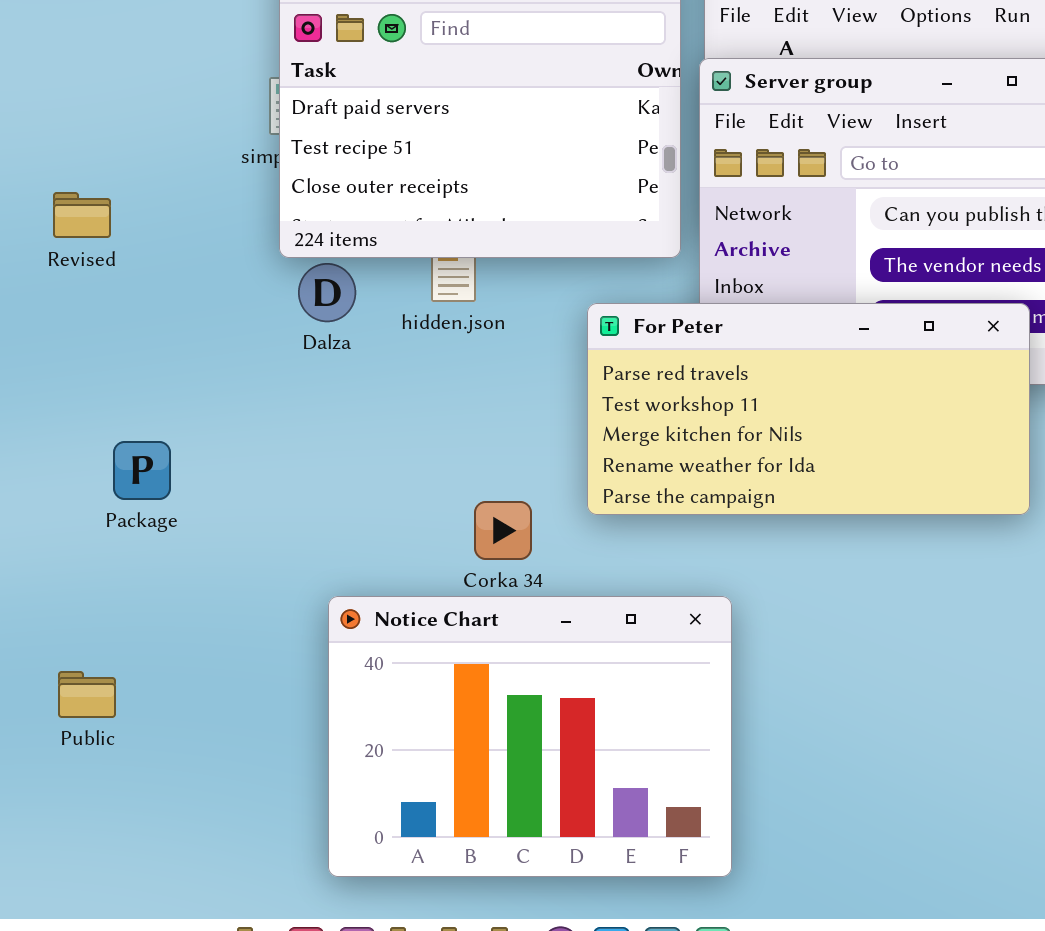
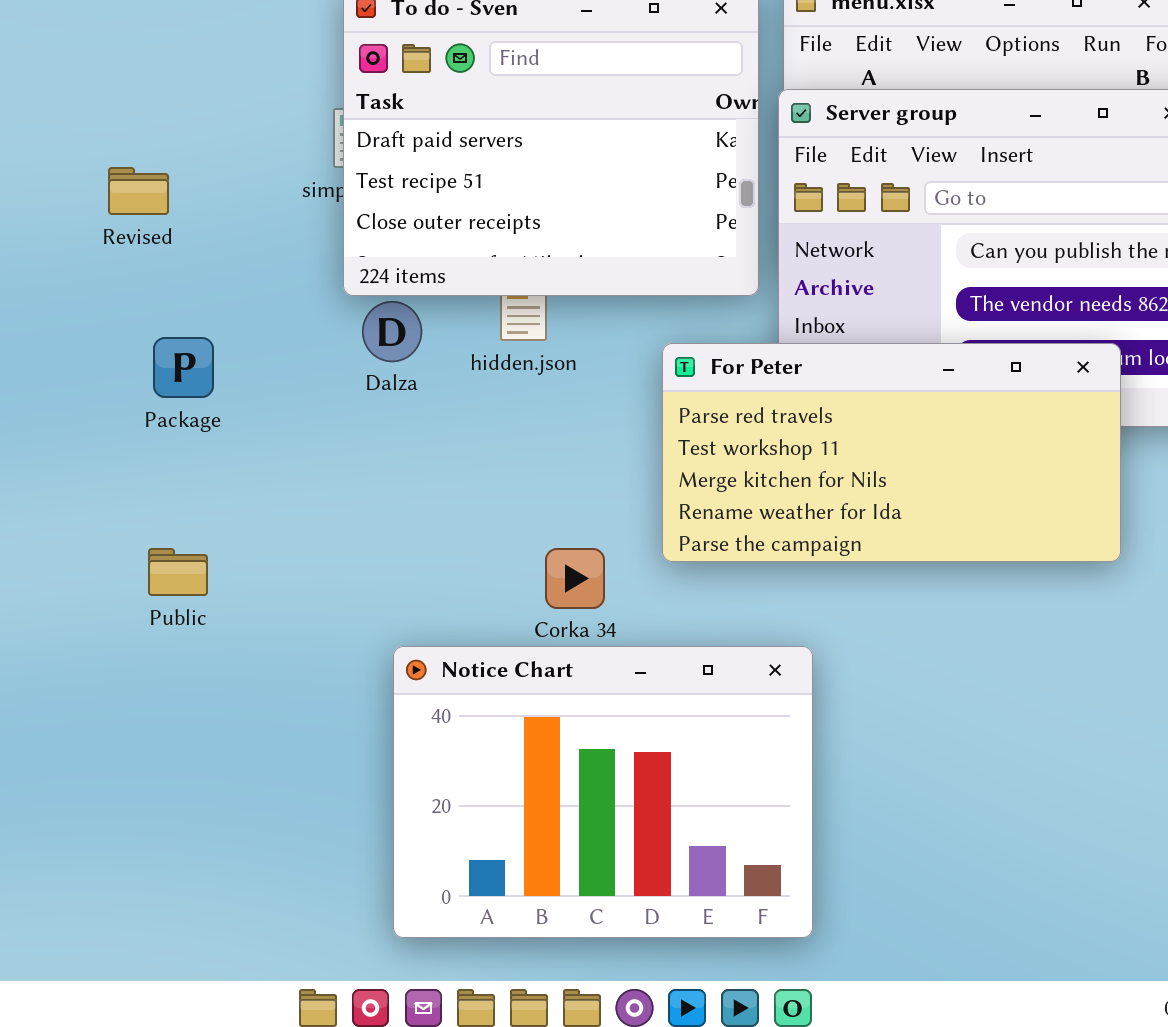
Revised: [53,192,111,238] -> [108,167,169,215], moved
Package: [113,441,171,500] -> [153,337,214,398], moved
Public: [58,671,116,718] -> [148,548,208,596], moved

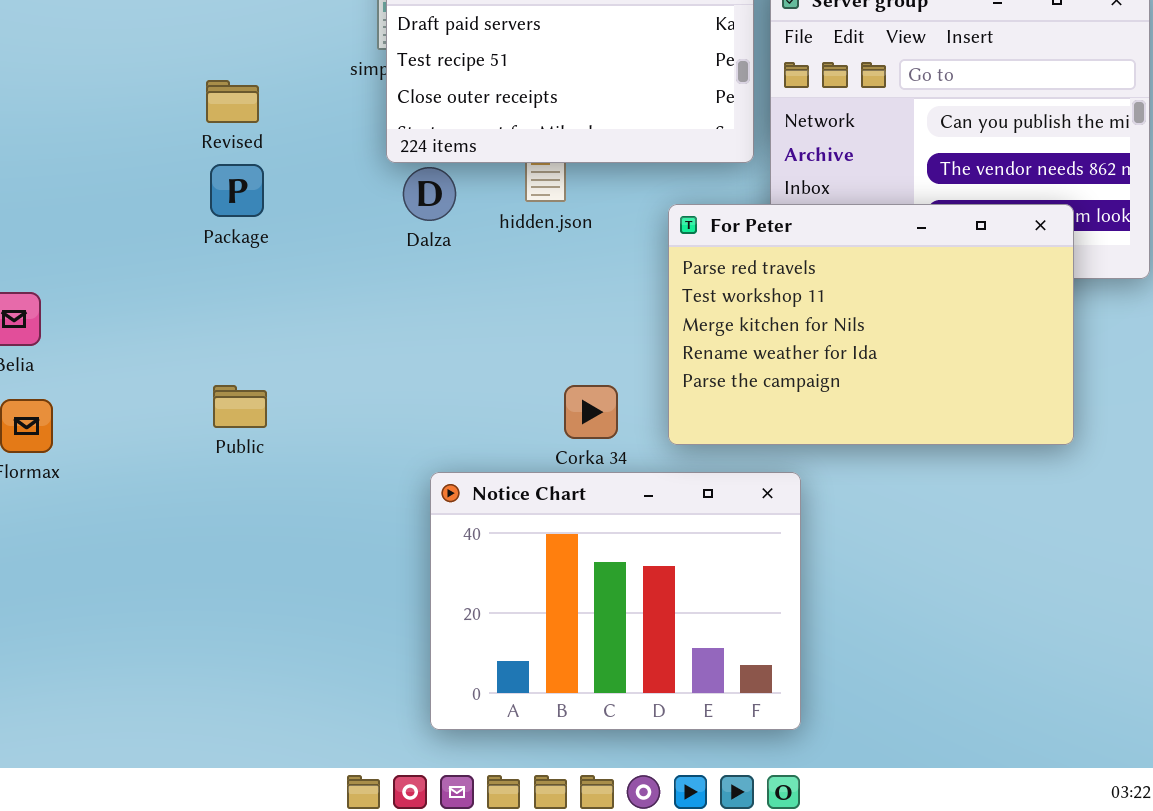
Revised: [108,167,169,215] -> [206,80,259,123], moved
Package: [153,337,214,398] -> [210,164,264,217], moved
For Peter: [662,343,1121,562] -> [668,204,1074,445], resized

